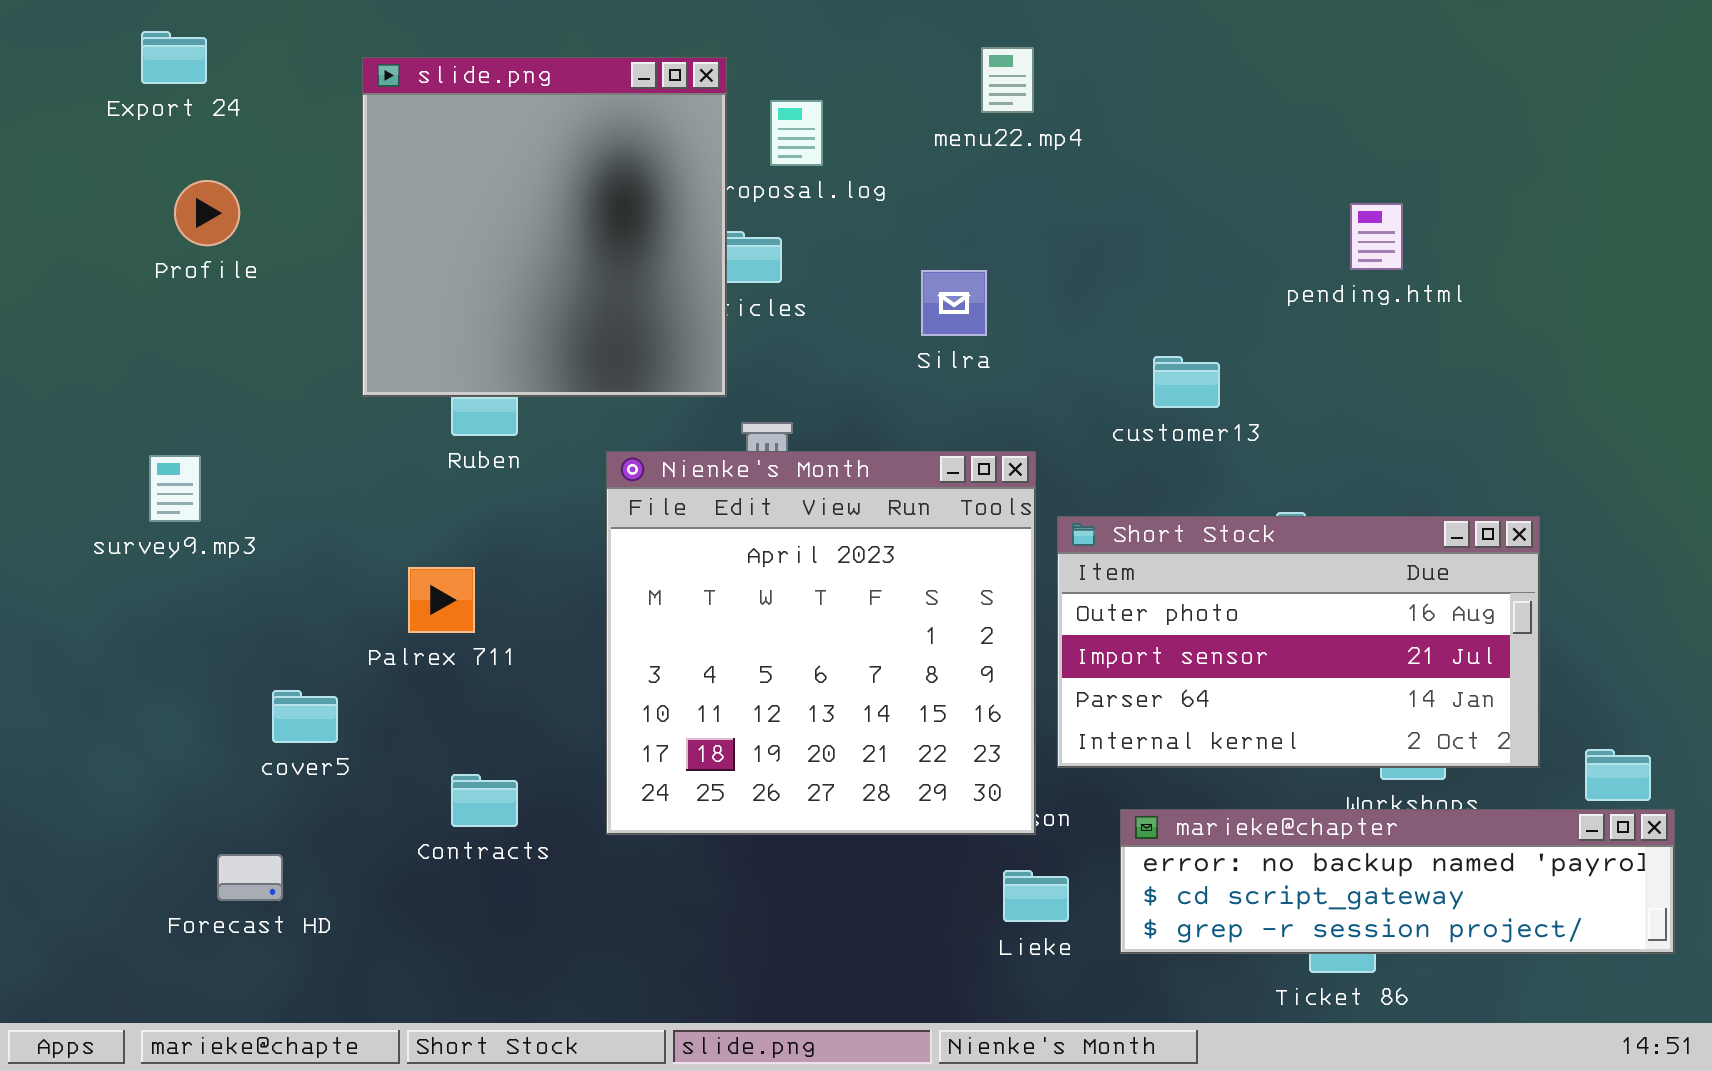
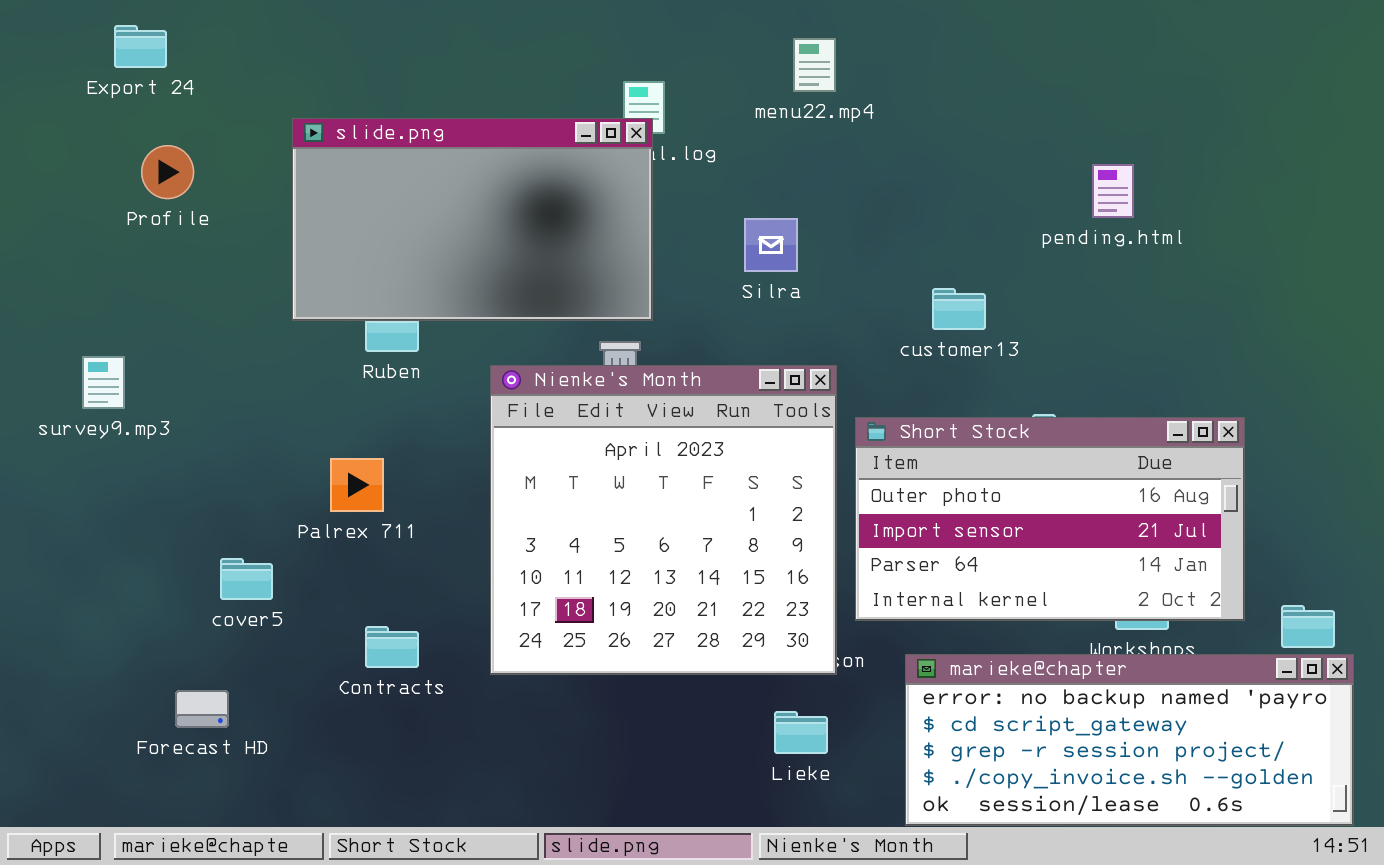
slide.png: [362,57,727,397] -> [292,118,653,321], resized
survey9.mp3: [149,455,201,522] -> [82,356,125,409], moved
marieke@chapter: [1120,809,1675,954] -> [905,654,1354,826], resized
Lieke: [1003,870,1069,922] -> [774,711,828,754], moved

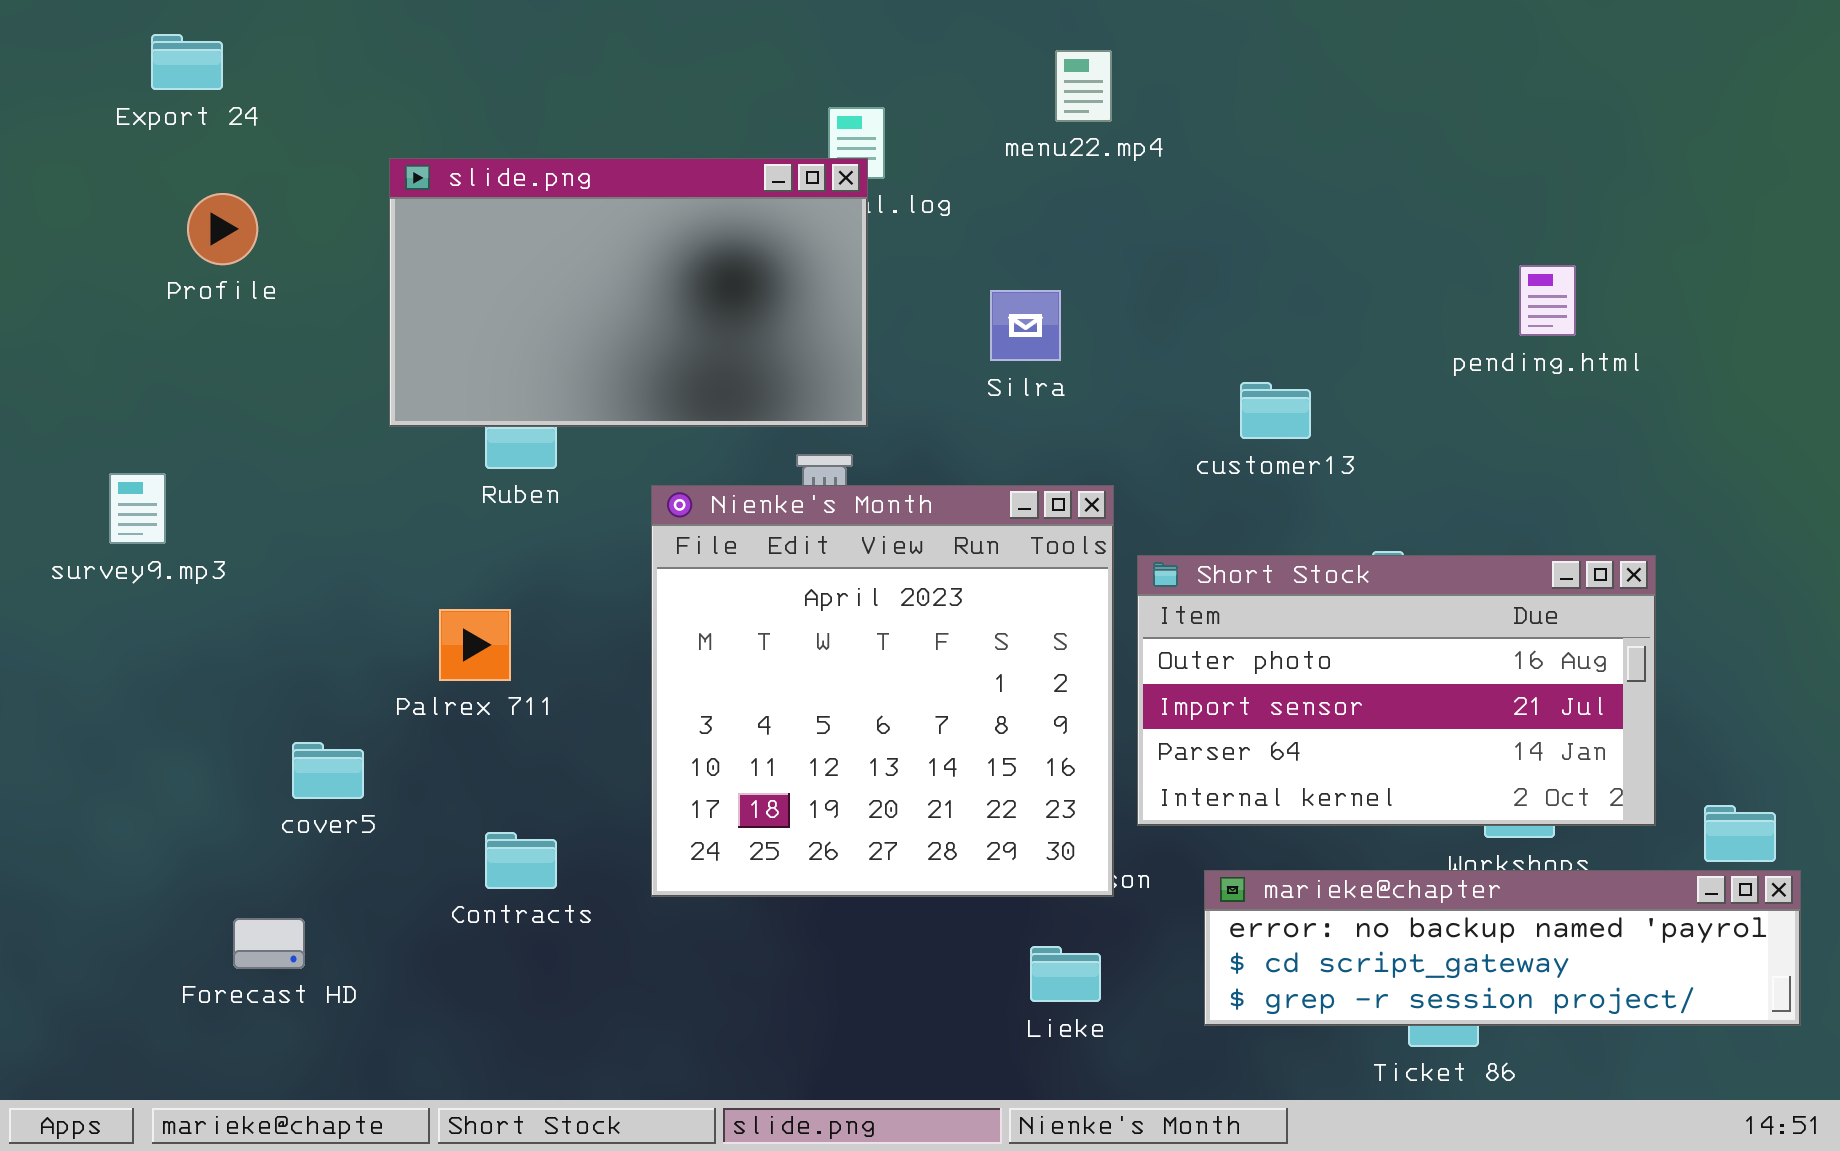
pending.html: [1092,164,1134,218] -> [1519,265,1576,336], moved
marieke@chapter: [905,654,1354,826] -> [1204,870,1801,1026], resized

